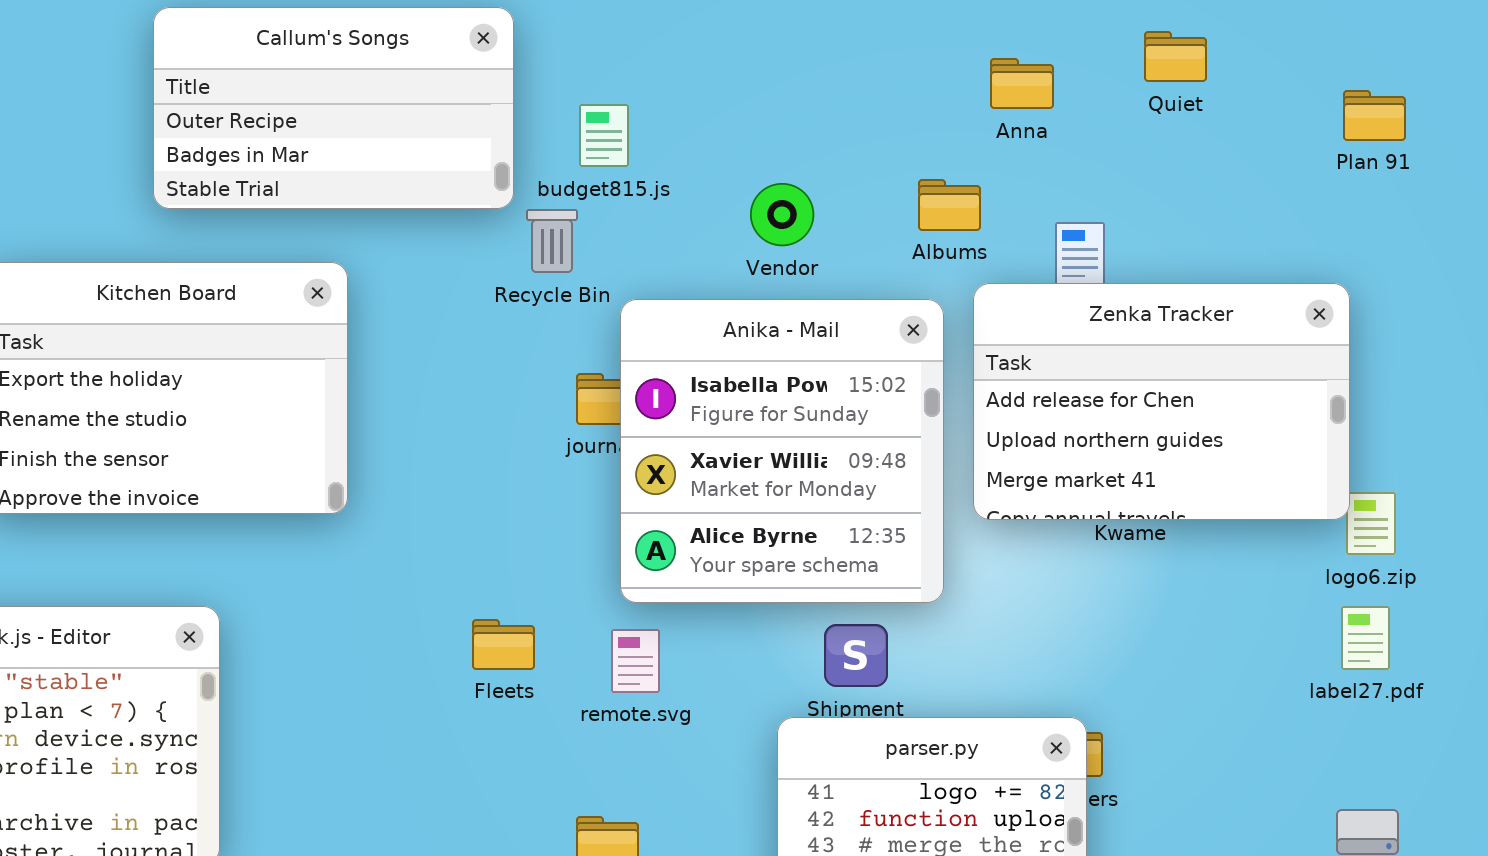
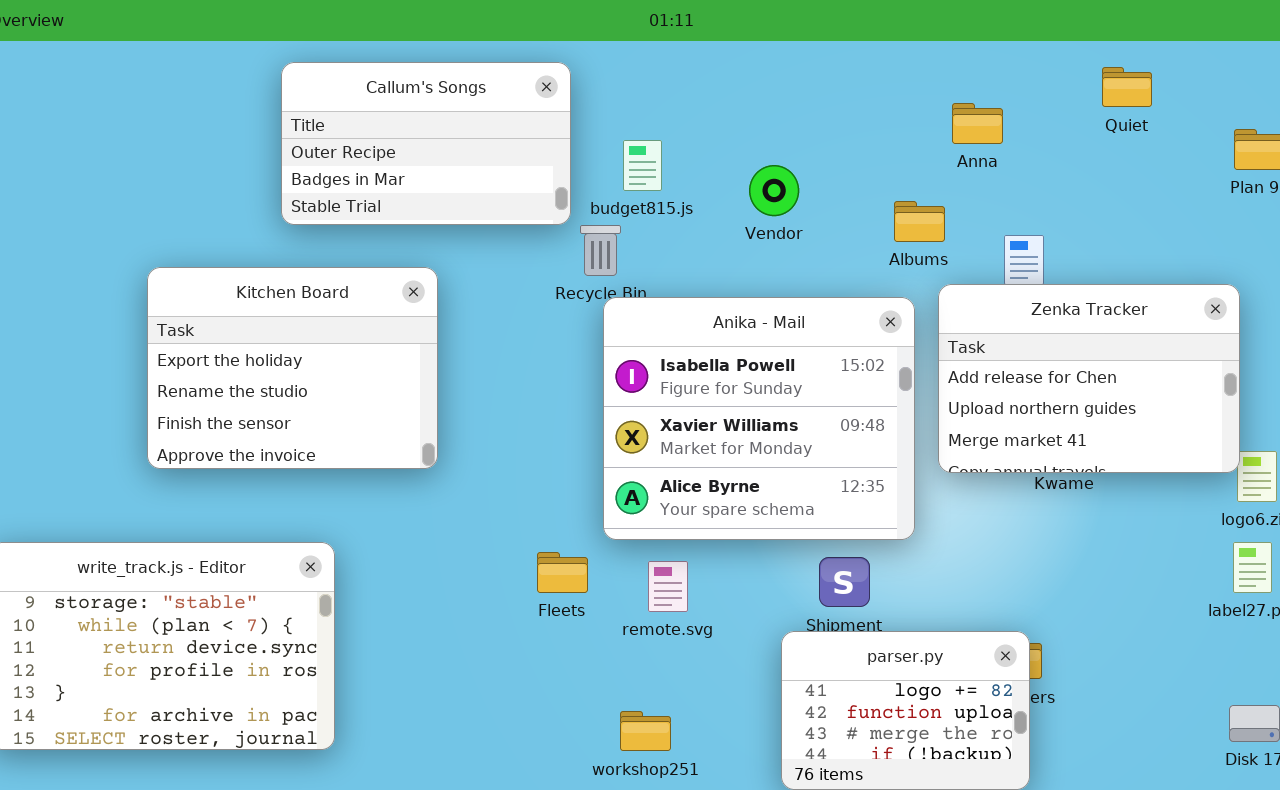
Quiet: [1144,31,1207,82] -> [1102,67,1152,107], moved
Vendor: [750,183,814,246] -> [749,165,799,216], moved
Anika - Mail: [620,299,944,603] -> [603,297,915,540], resized

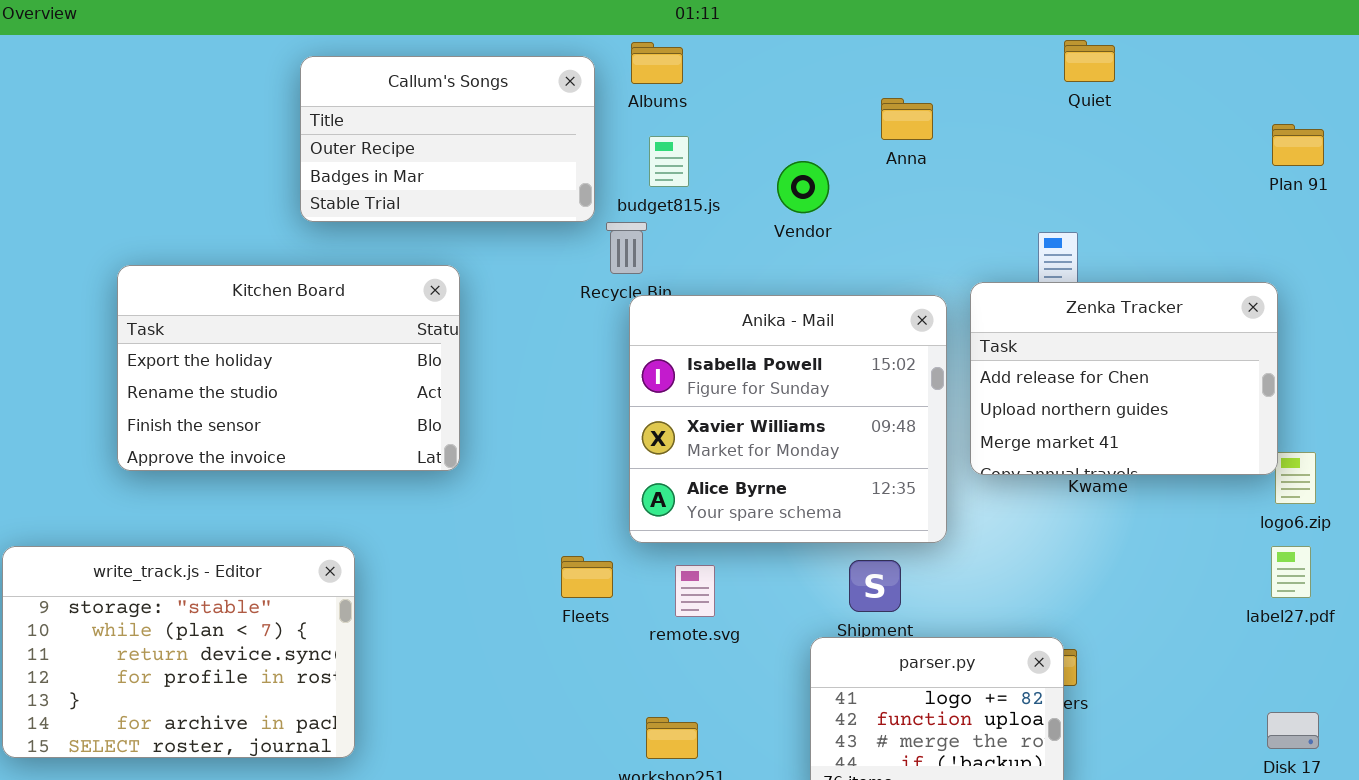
Quiet: [1102,67,1152,107] -> [1064,40,1115,82], moved
Anna: [952,103,1003,144] -> [881,98,933,140], moved
Albums: [894,201,945,242] -> [631,42,683,84], moved
Kitchen Board: [147,267,438,469] -> [117,265,460,471], resized

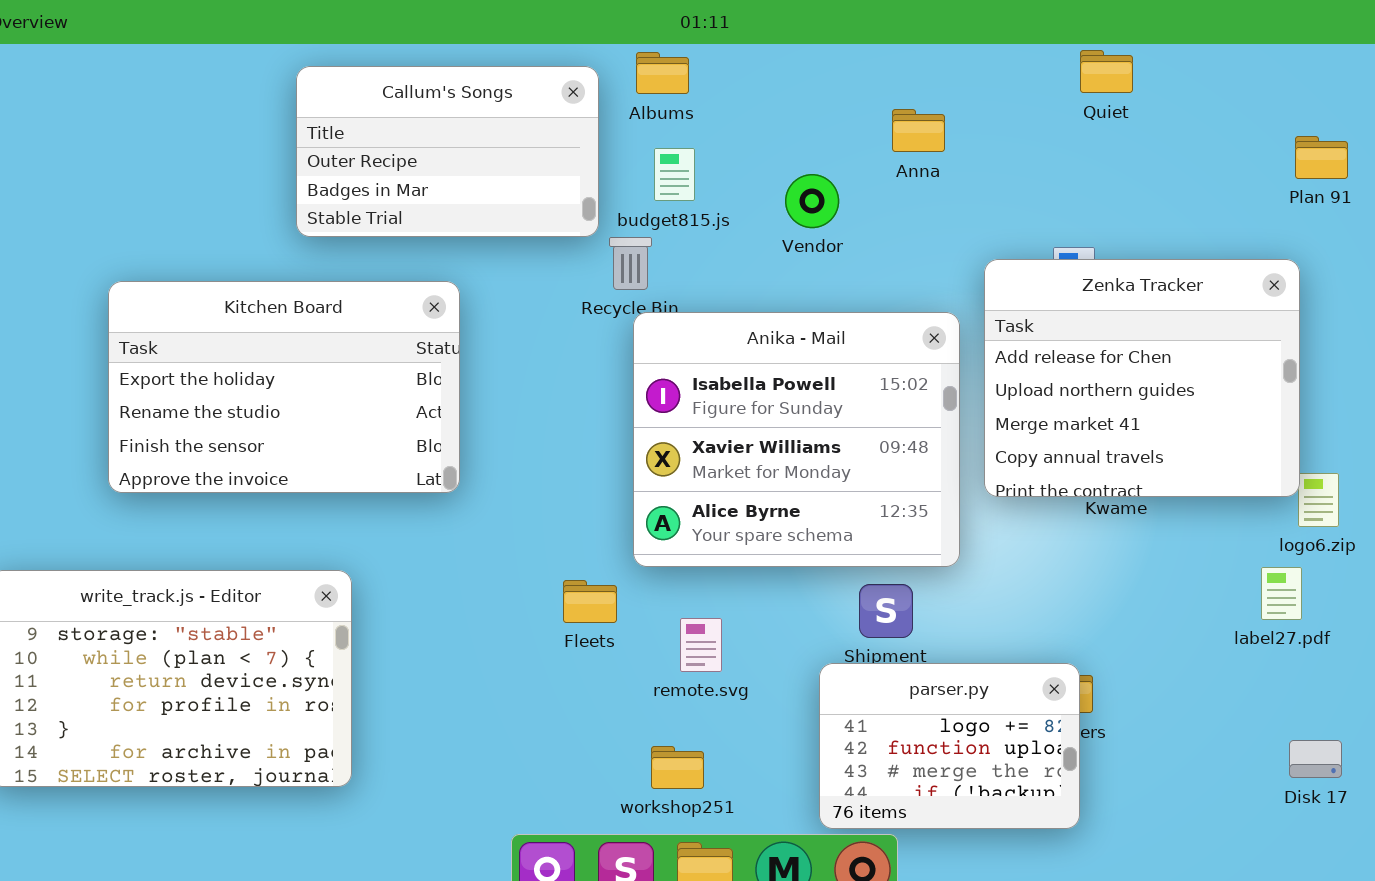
Zenka Tracker: [970,282,1278,475] -> [984,259,1300,497], resized
label27.pdf: [1271,546,1311,598] -> [1261,567,1302,620], moved
remote.svg: [675,565,715,617] -> [680,618,722,672], moved

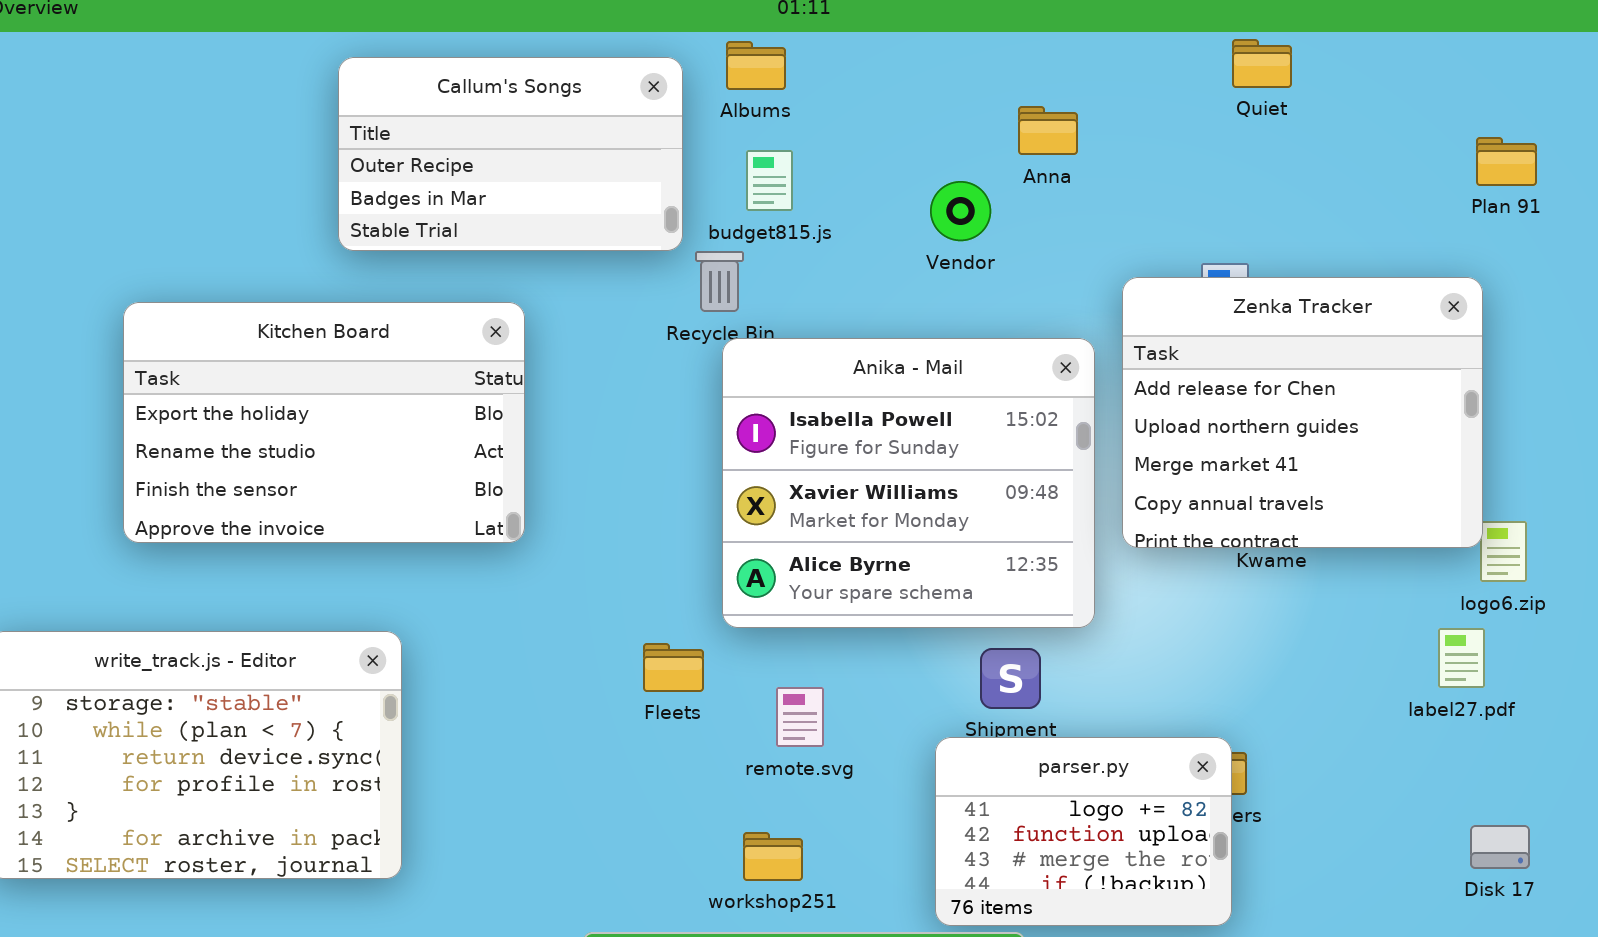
Vendor: [785,174,839,228] -> [930,181,991,241], moved

